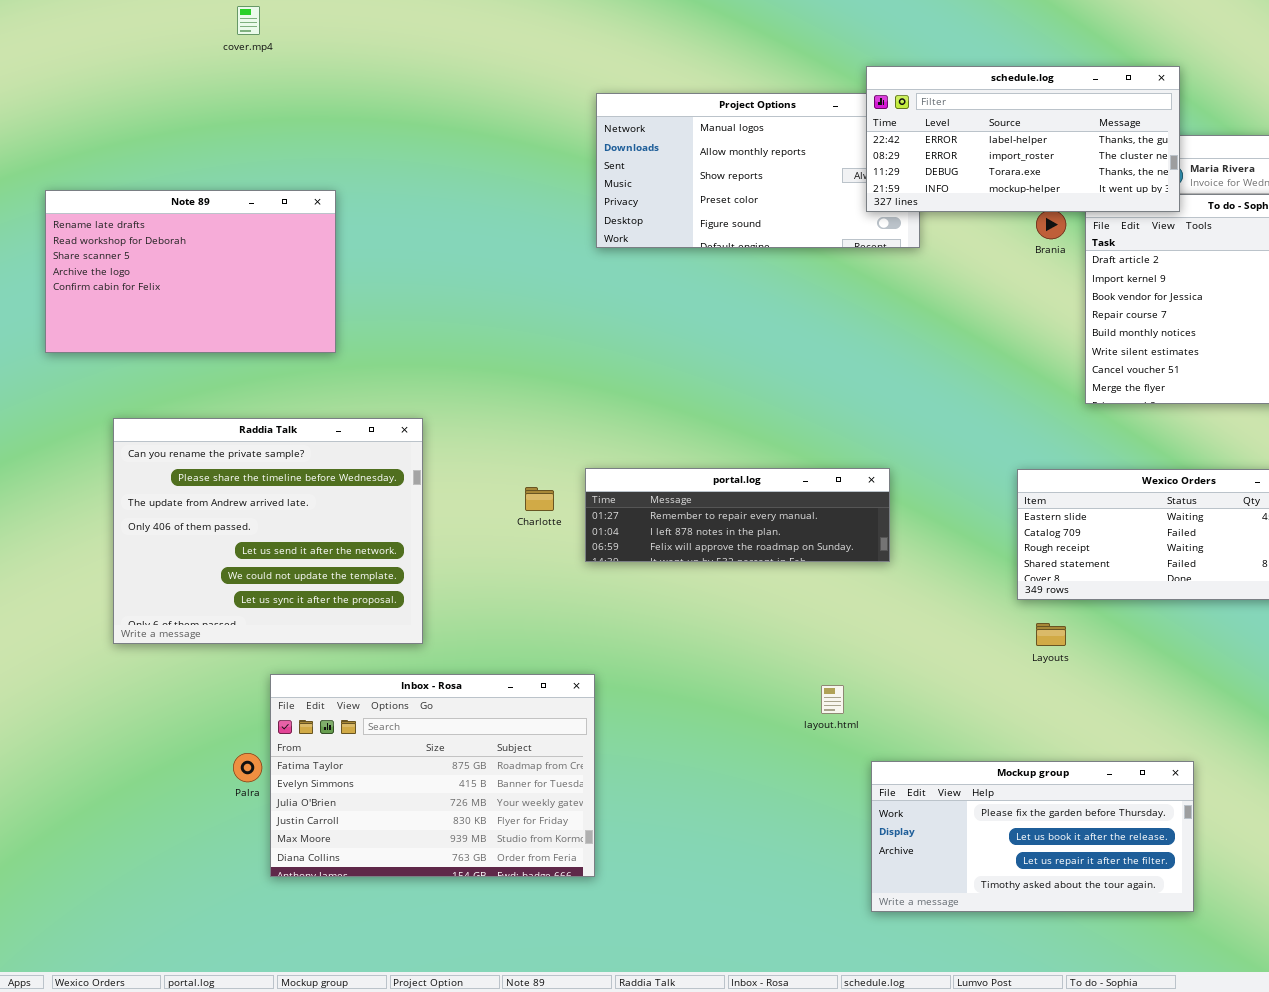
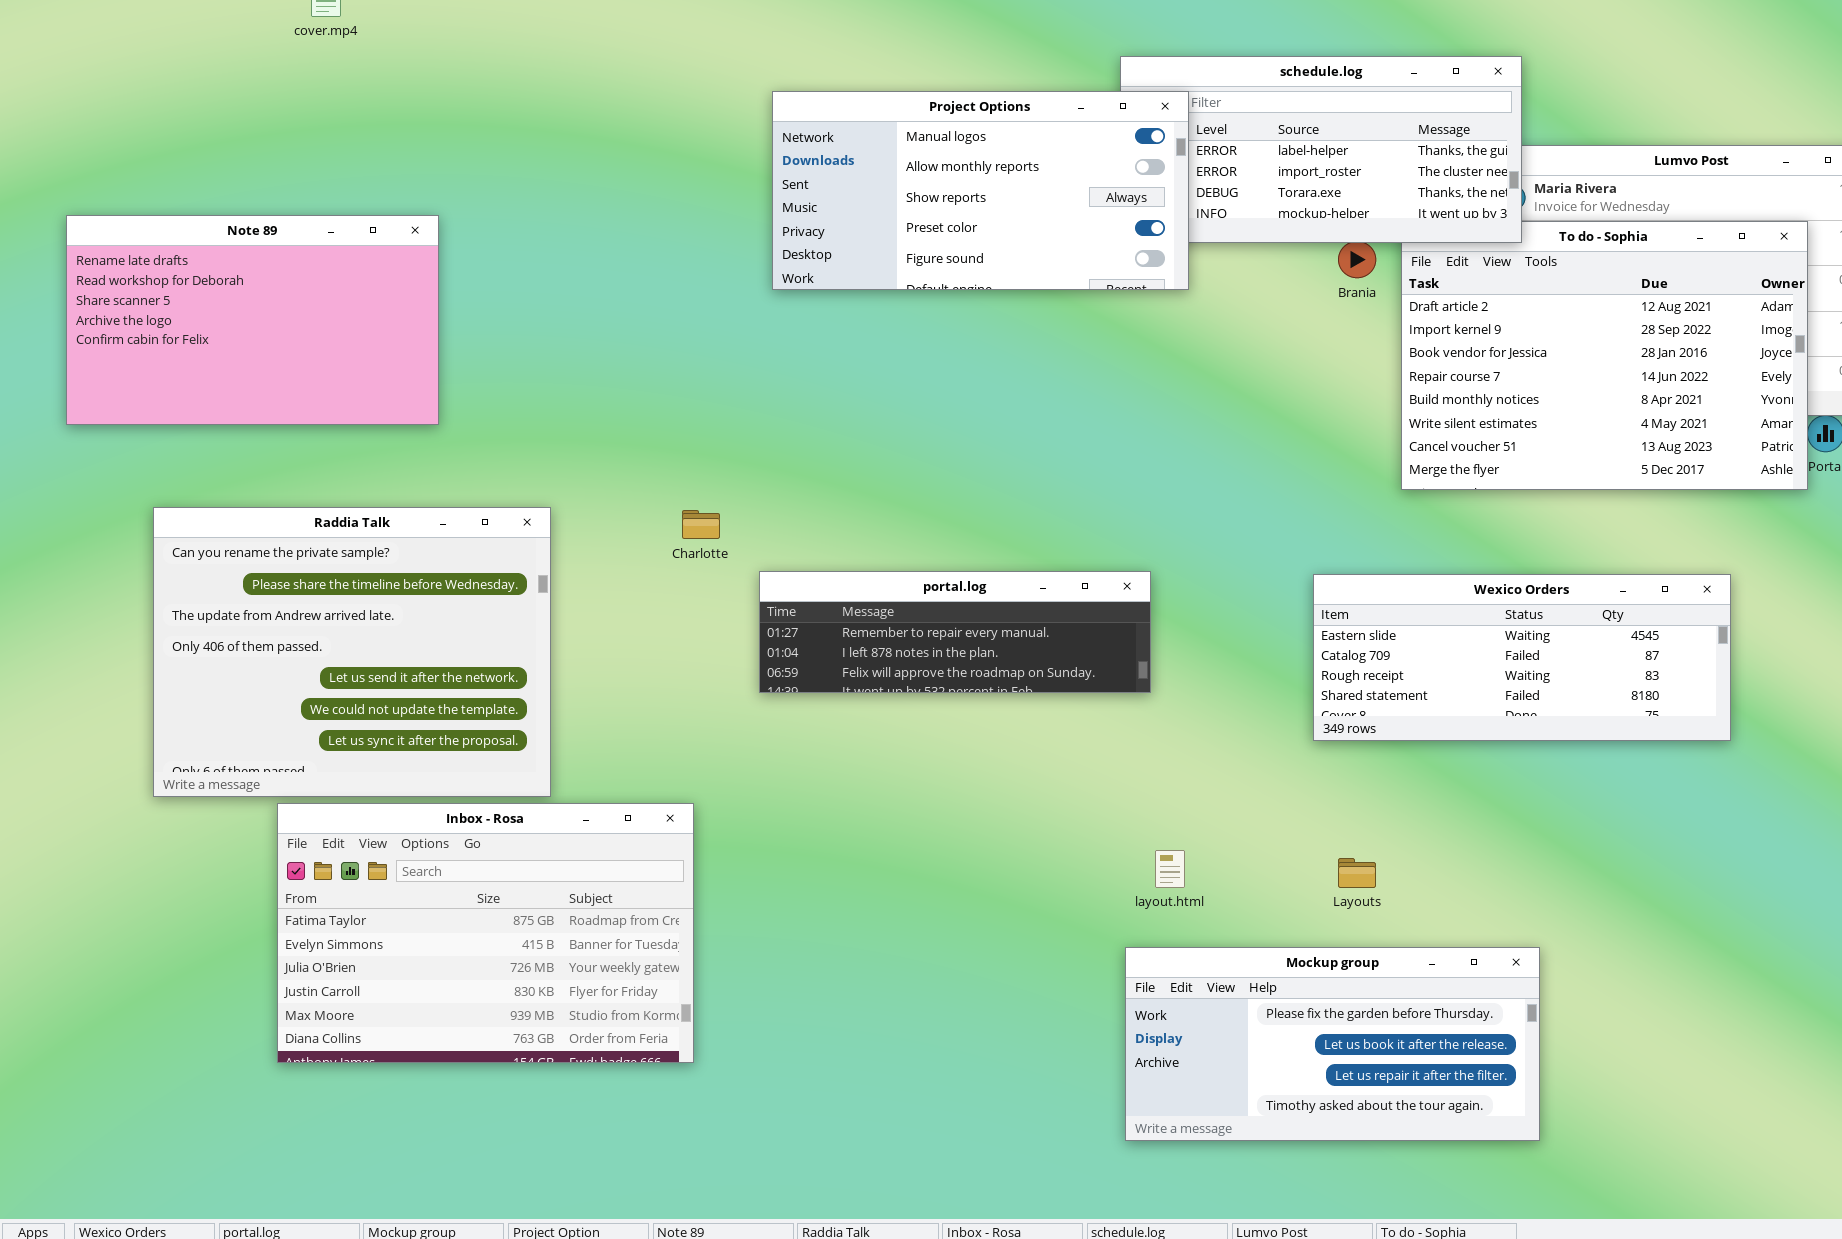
Project Options: [596,93,920,248] -> [772,91,1189,290], raised
Charlotte: [525,487,554,511] -> [682,510,720,539], moved
Layouts: [1036,623,1066,646] -> [1338,858,1376,888], moved
Inbox - Rosa: [270,674,595,877] -> [277,803,694,1063], moved
layout.html: [821,685,844,714] -> [1155,850,1185,888], moved

